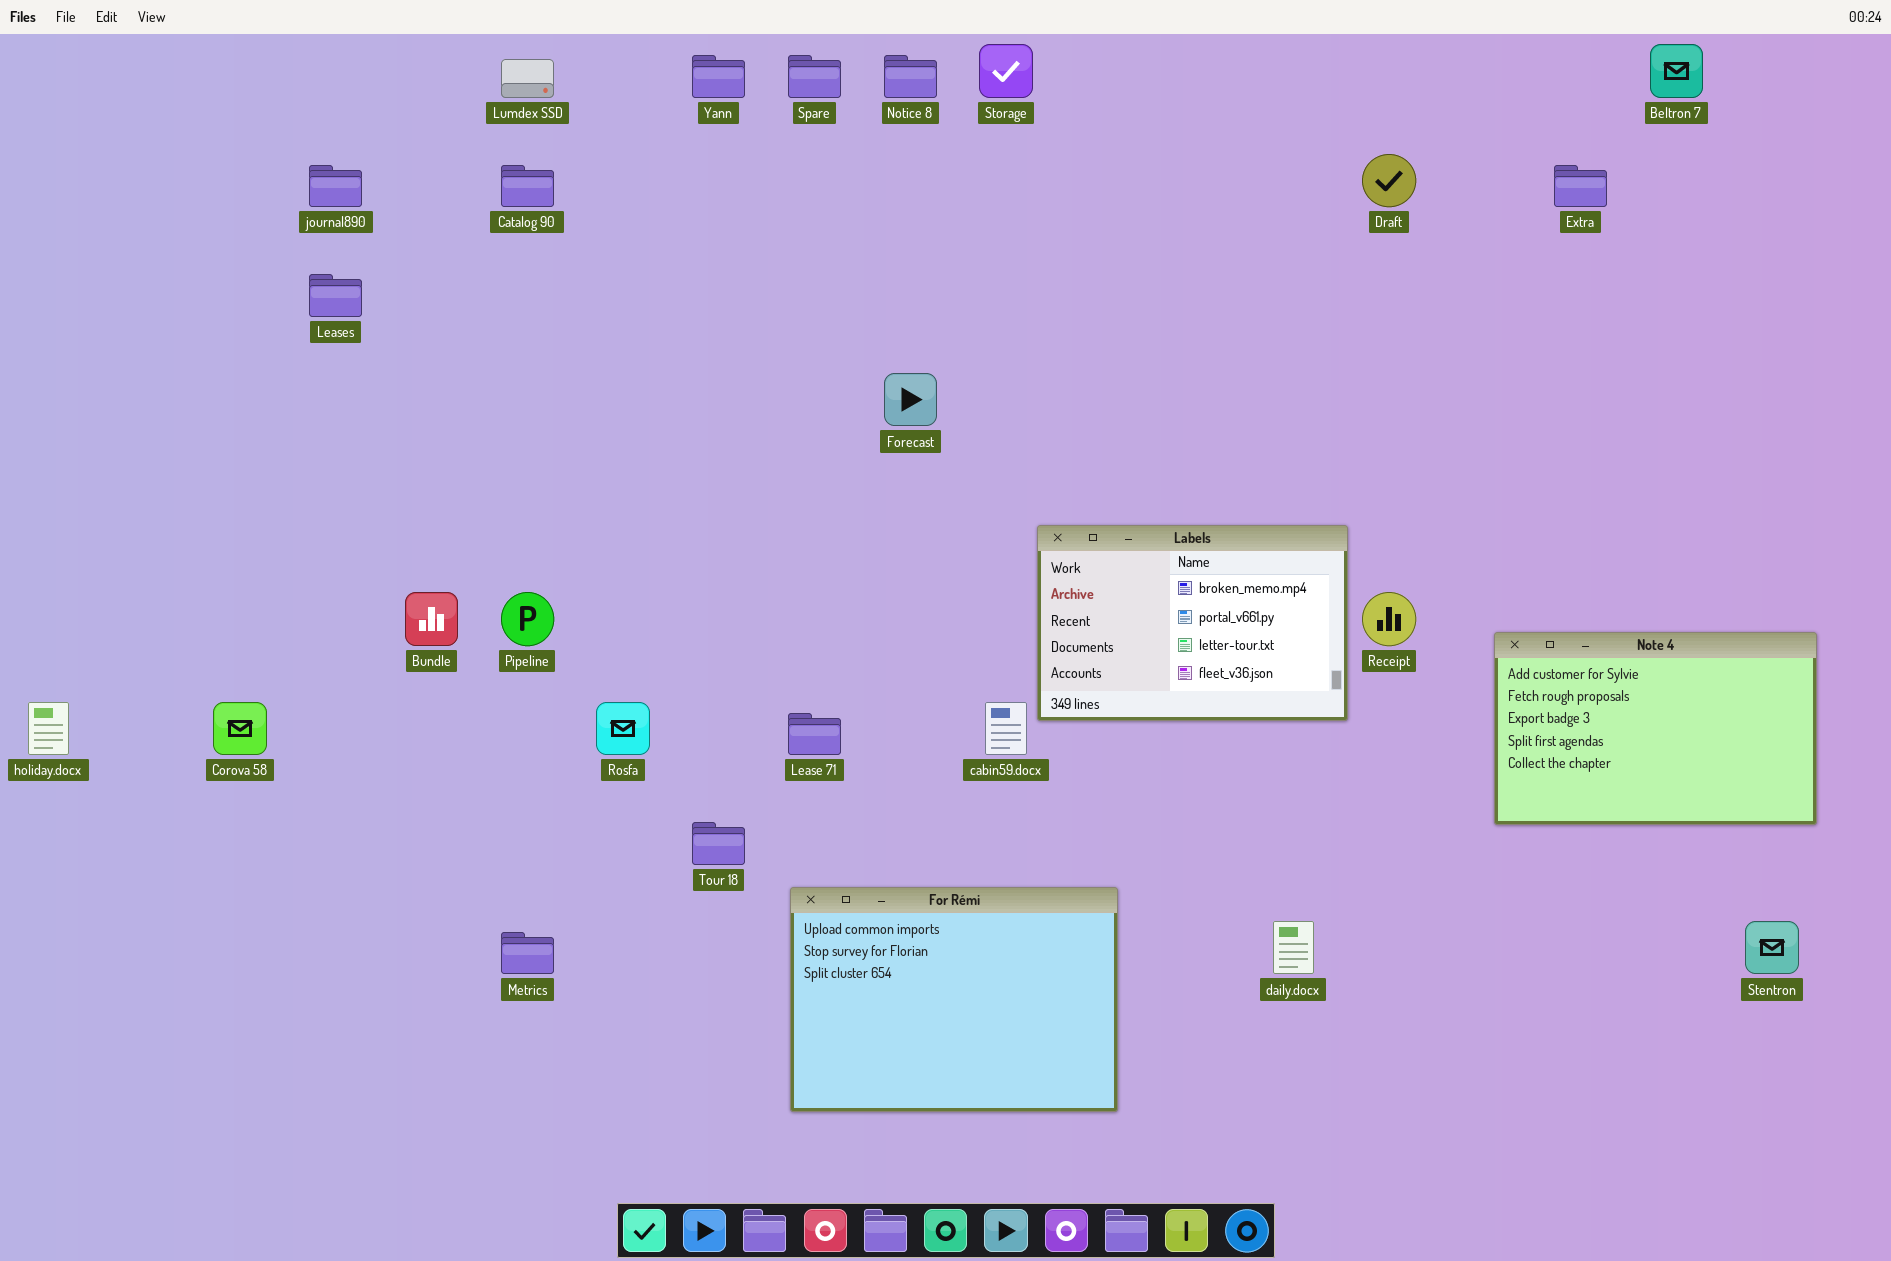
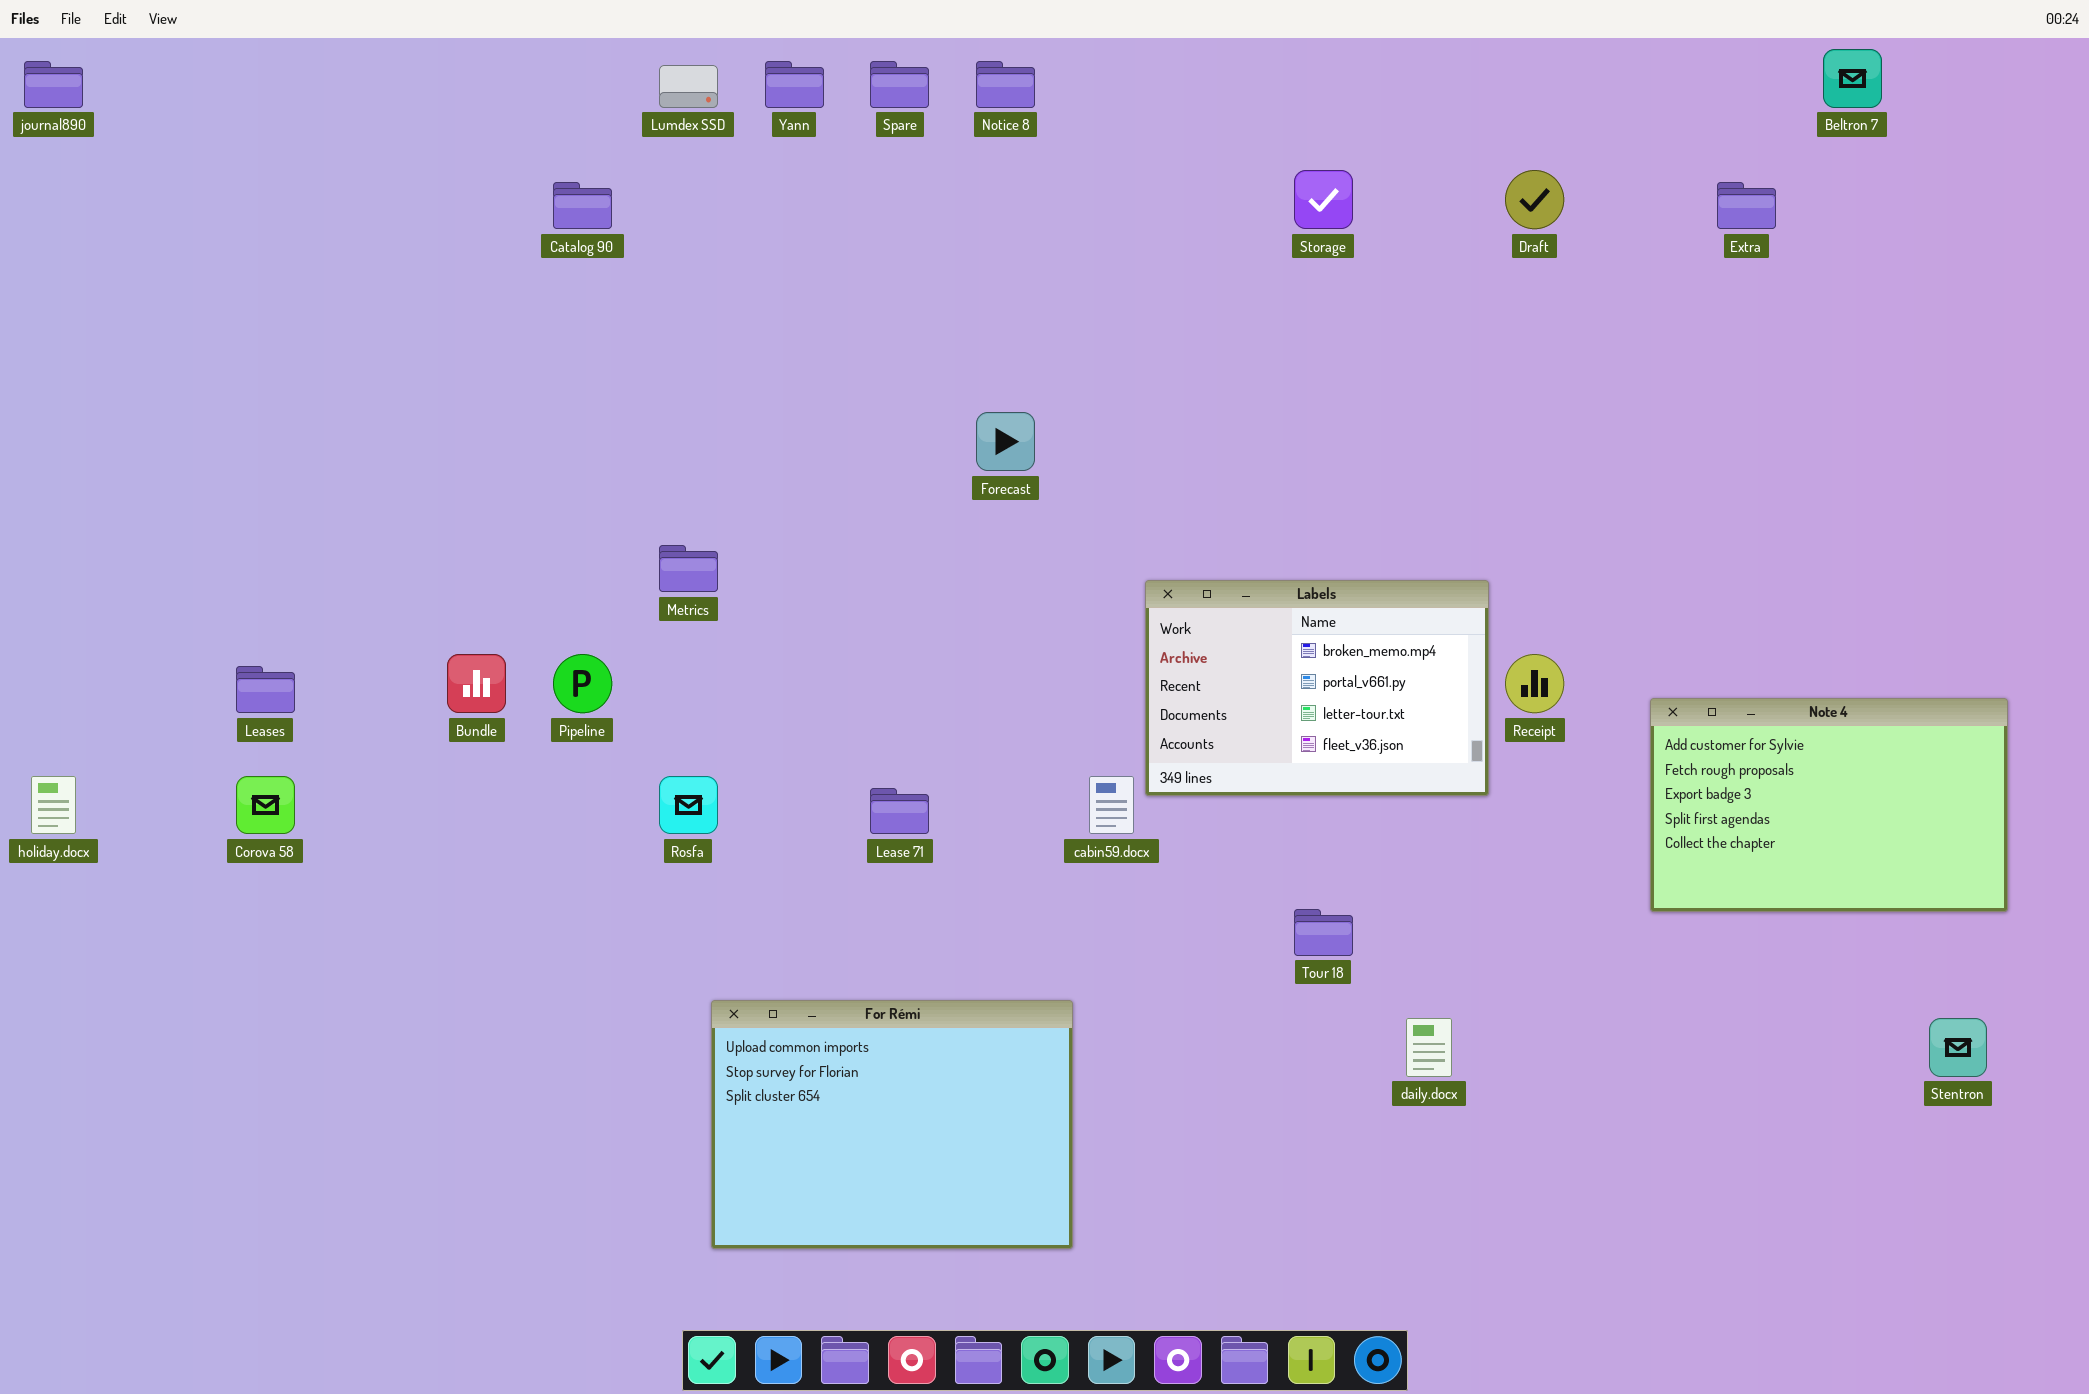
Storage: [979,44,1033,98] -> [1294,170,1353,229], moved
Lumdex SSD: [501,59,554,98] -> [659,65,718,108], moved
journal890: [309,165,362,207] -> [24,61,83,108], moved
Leases: [309,274,362,317] -> [236,666,295,713], moved
Tour 18: [692,822,745,865] -> [1294,909,1353,956], moved
For Rémi: [790,887,1118,1112] -> [711,1000,1073,1249], moved
Metrics: [501,932,554,974] -> [659,545,718,592], moved

